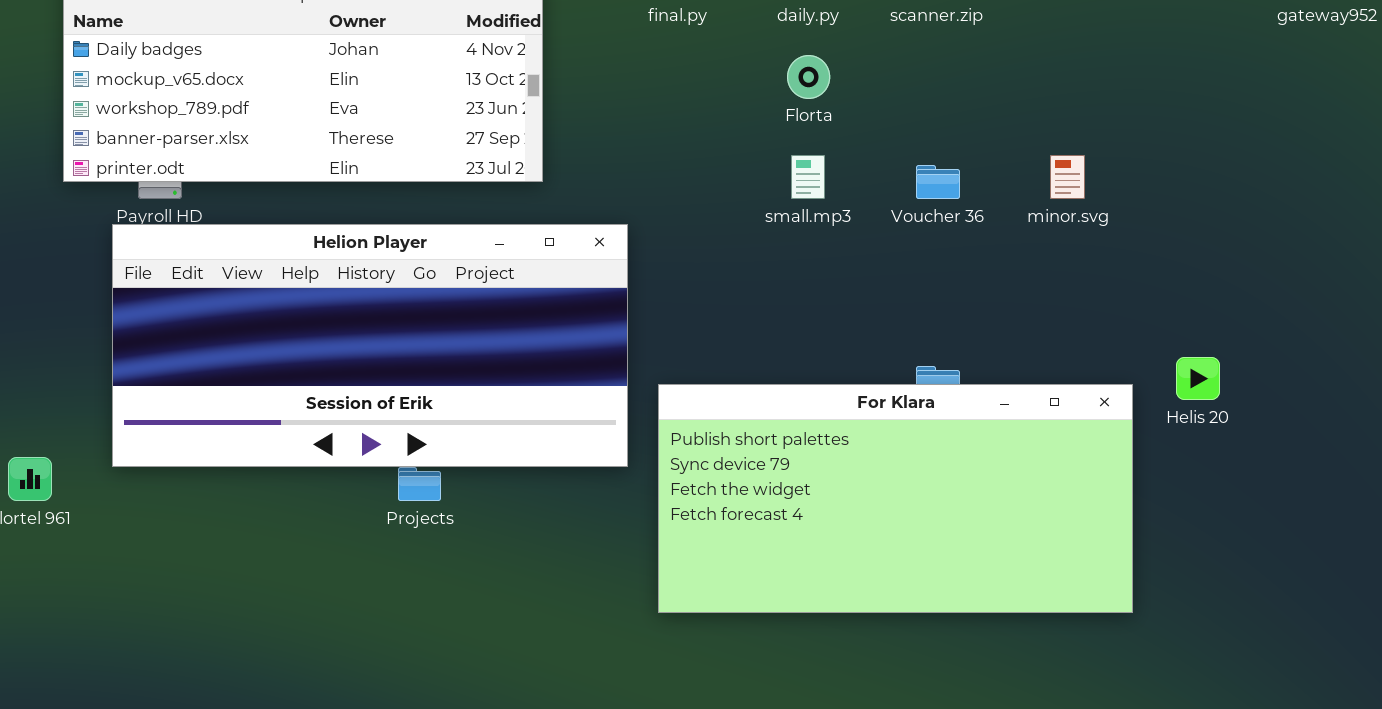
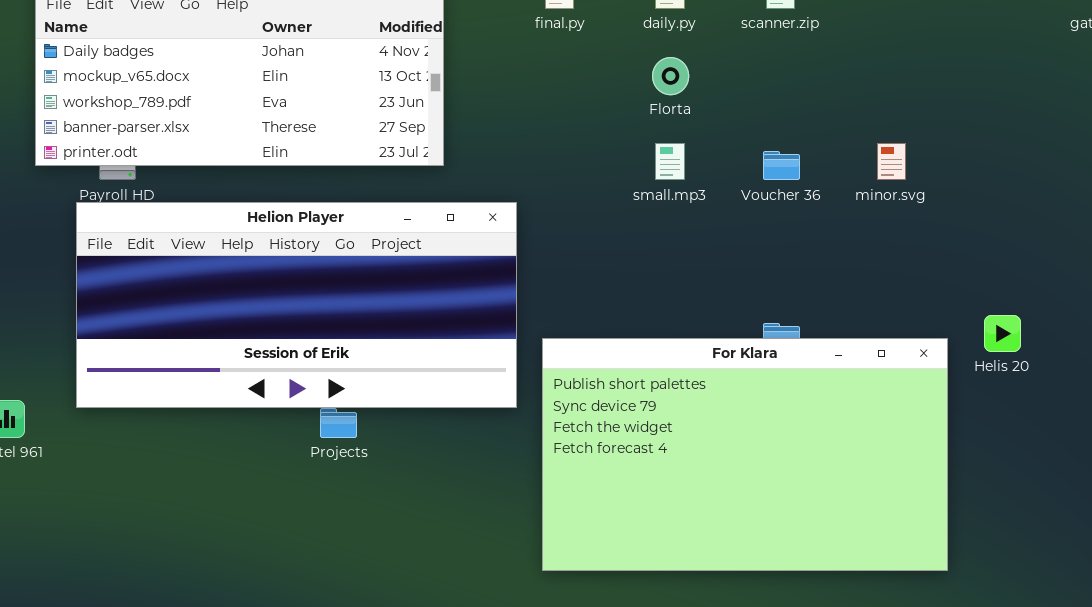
For Klara: [658,384,1133,613] -> [542,338,948,571], resized

